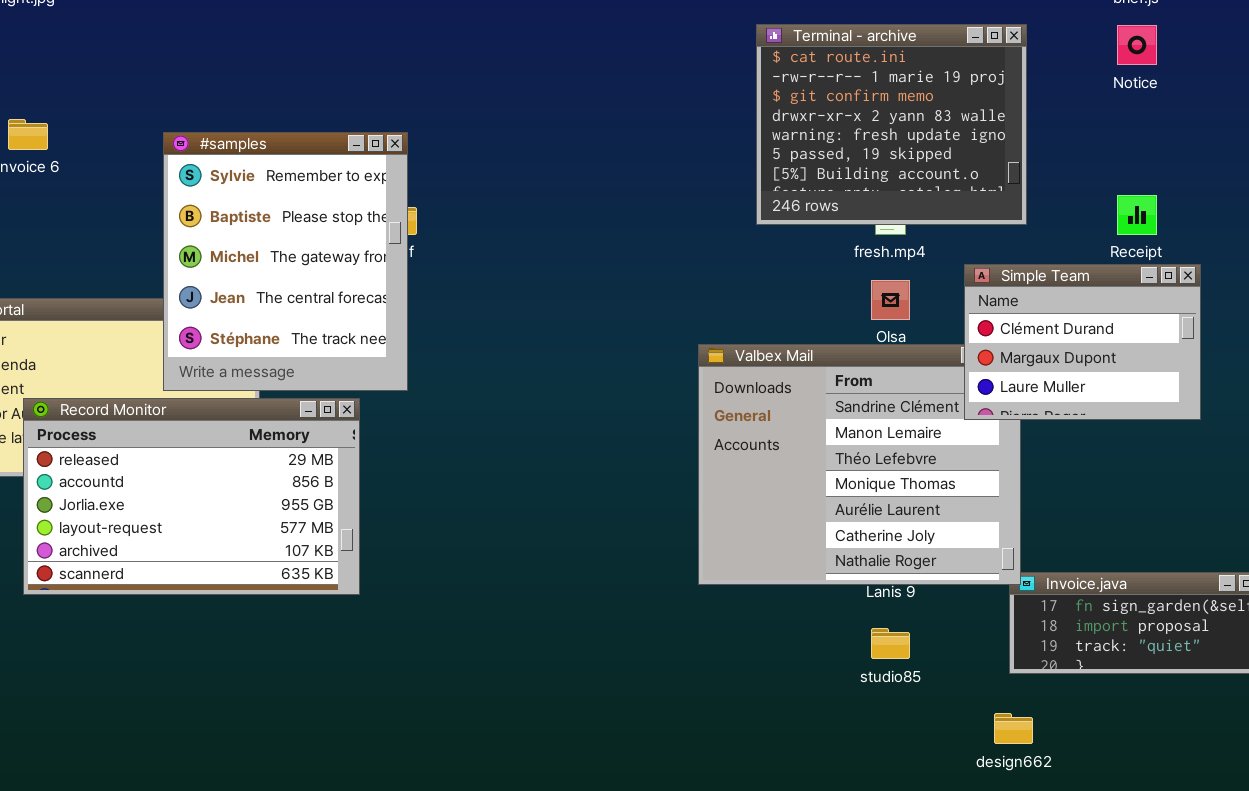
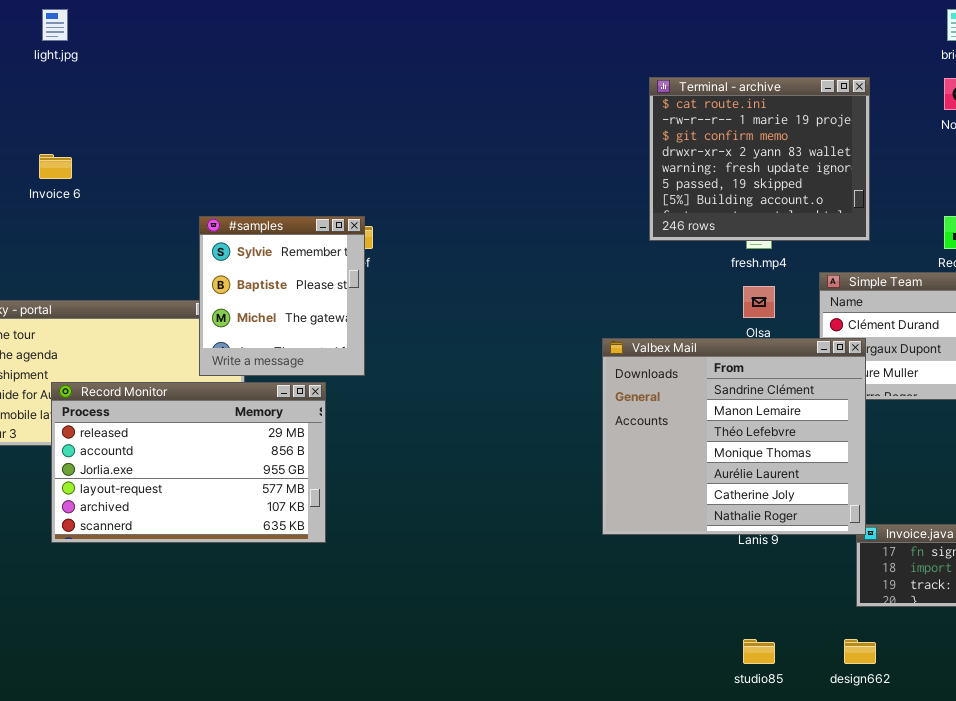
#samples: [163,132,408,391] -> [199,216,365,376], resized
Valbex Mail: [698,344,1021,585] -> [602,338,866,535], raised
studio85: [871,628,910,659] -> [743,639,775,664], moved

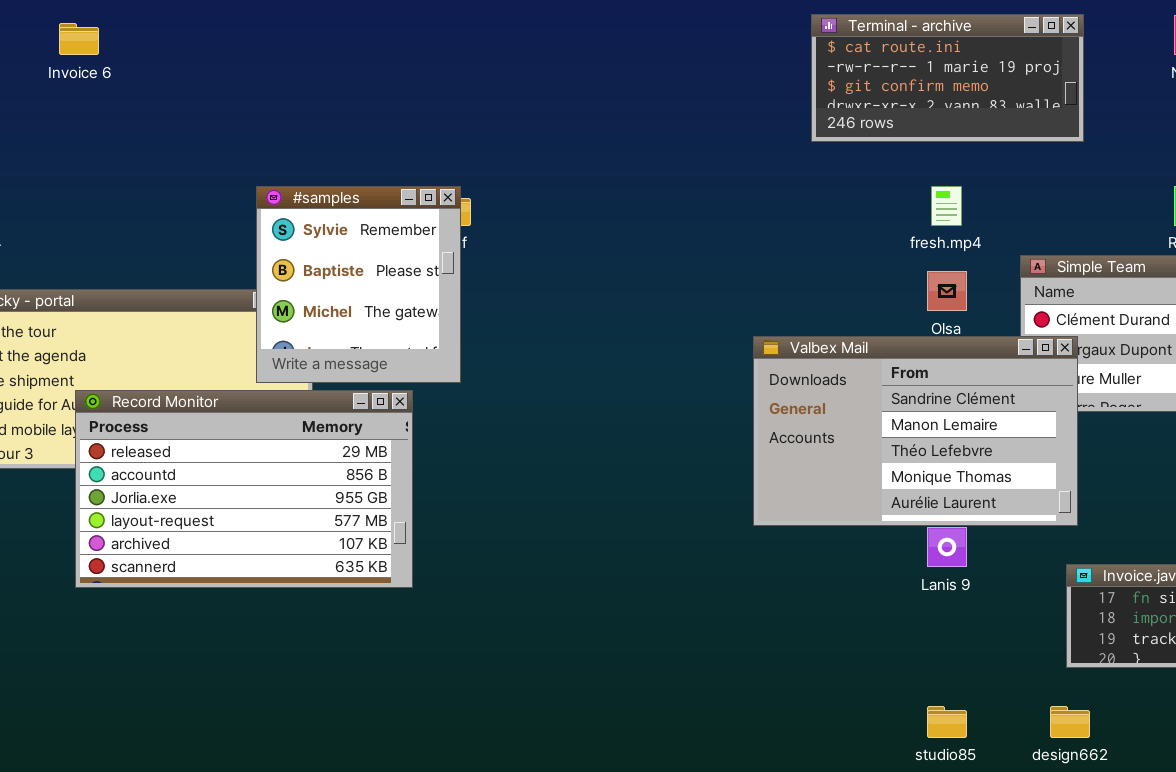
Terminal - archive: [649,77,870,241] -> [811,14,1084,142], resized
Invoice 6: [39,154,72,179] -> [59,23,99,55], moved
Valbex Mail: [602,338,866,535] -> [753,336,1078,526], resized

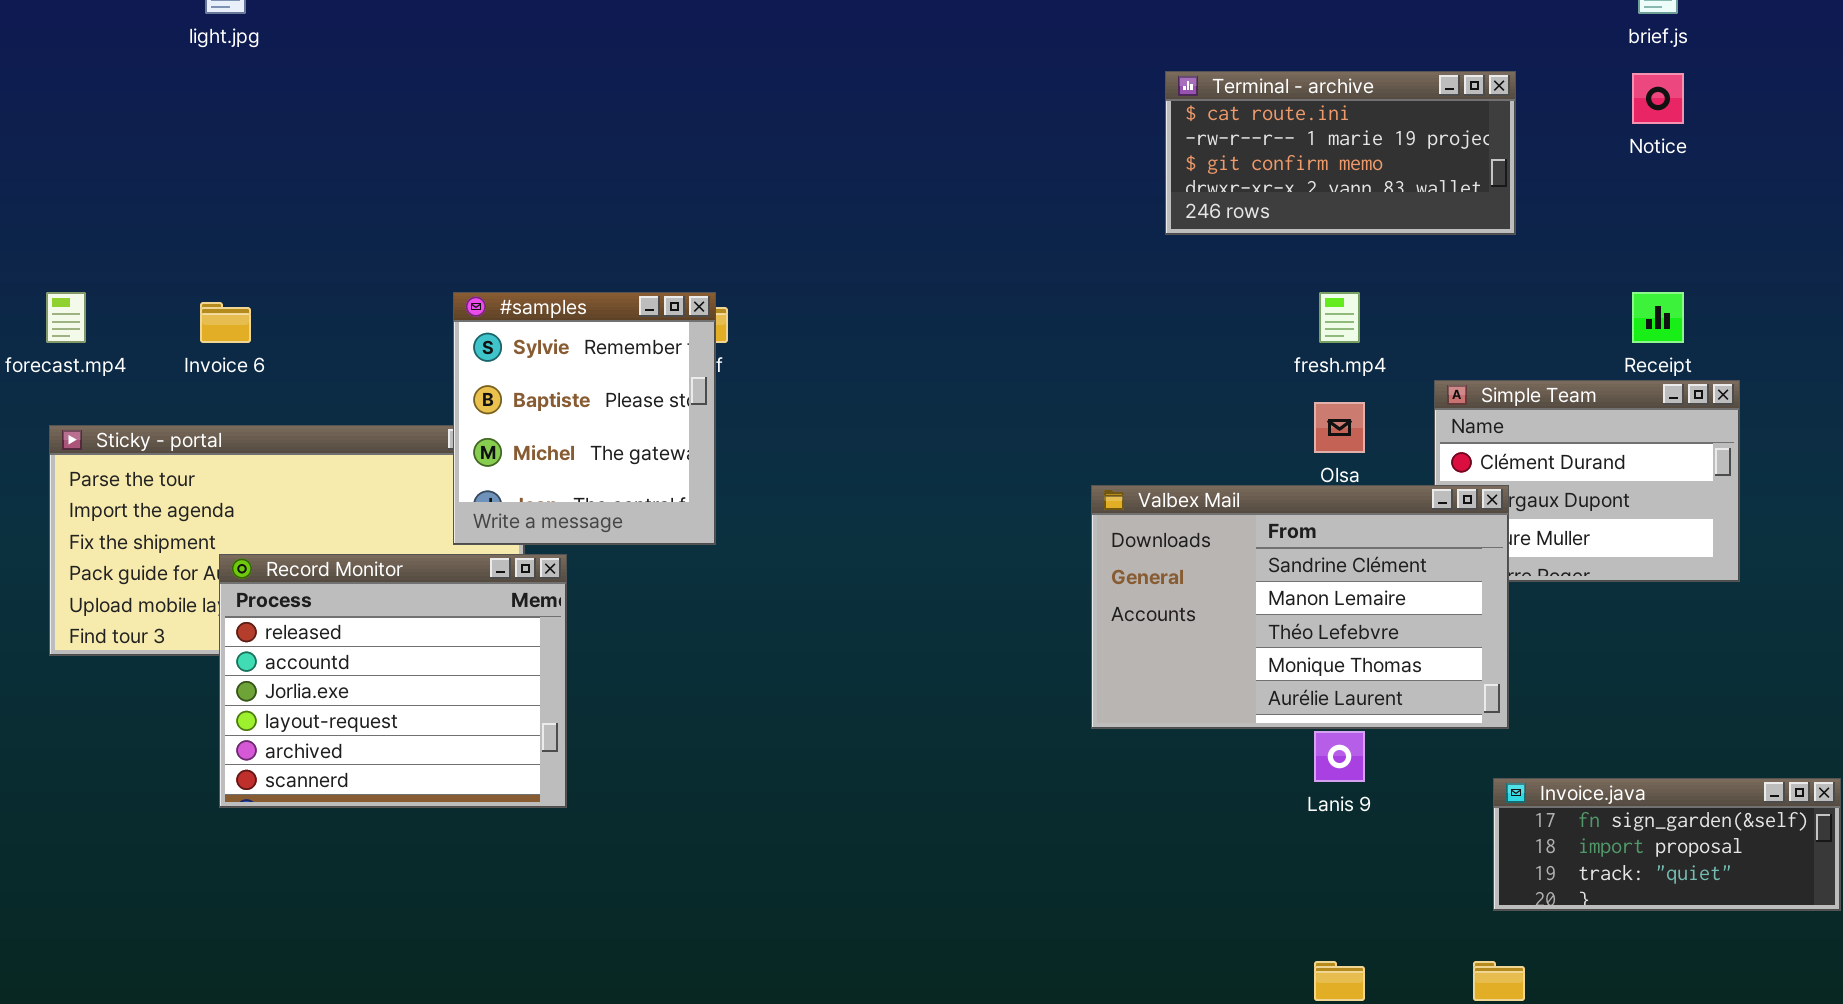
Invoice 6: [59,23,99,55] -> [200,302,251,343], moved
Record Monitor: [75,390,413,588] -> [219,554,567,808], resized

